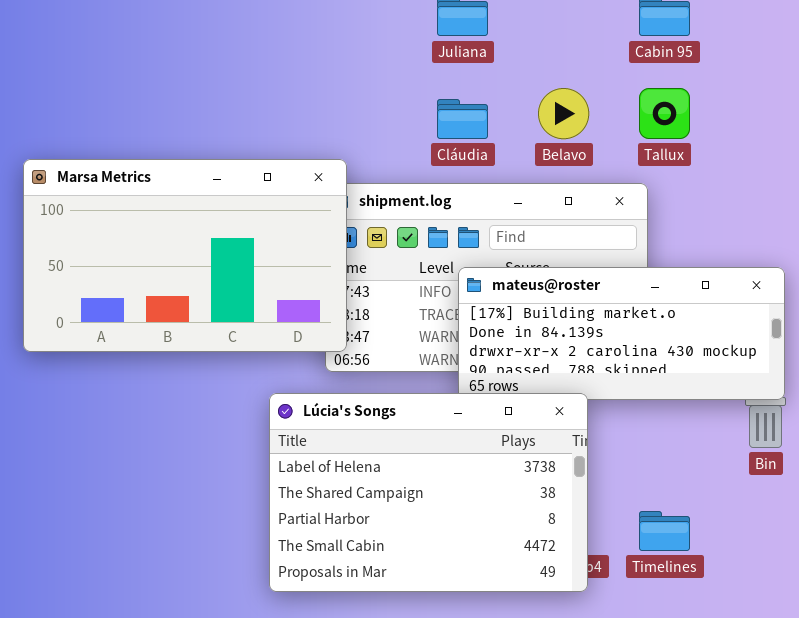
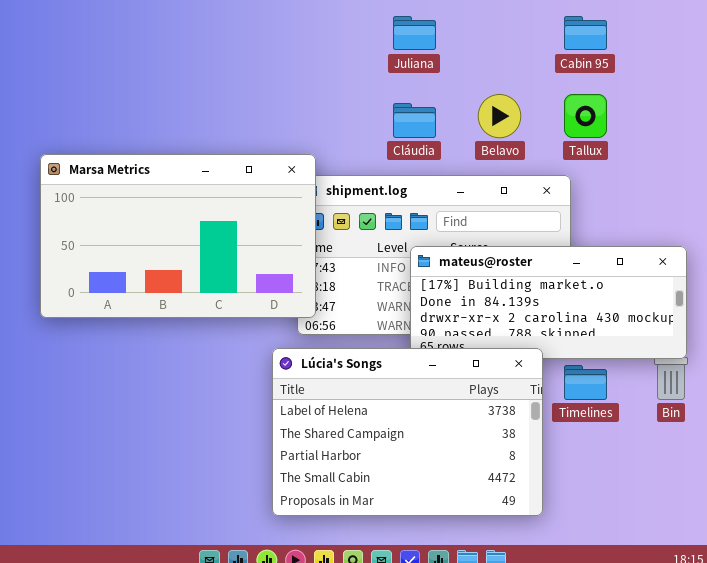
Lúcia's Songs: [269,393,588,592] -> [272,348,543,516], moved
Timelines: [639,511,690,551] -> [564,365,607,400], moved

